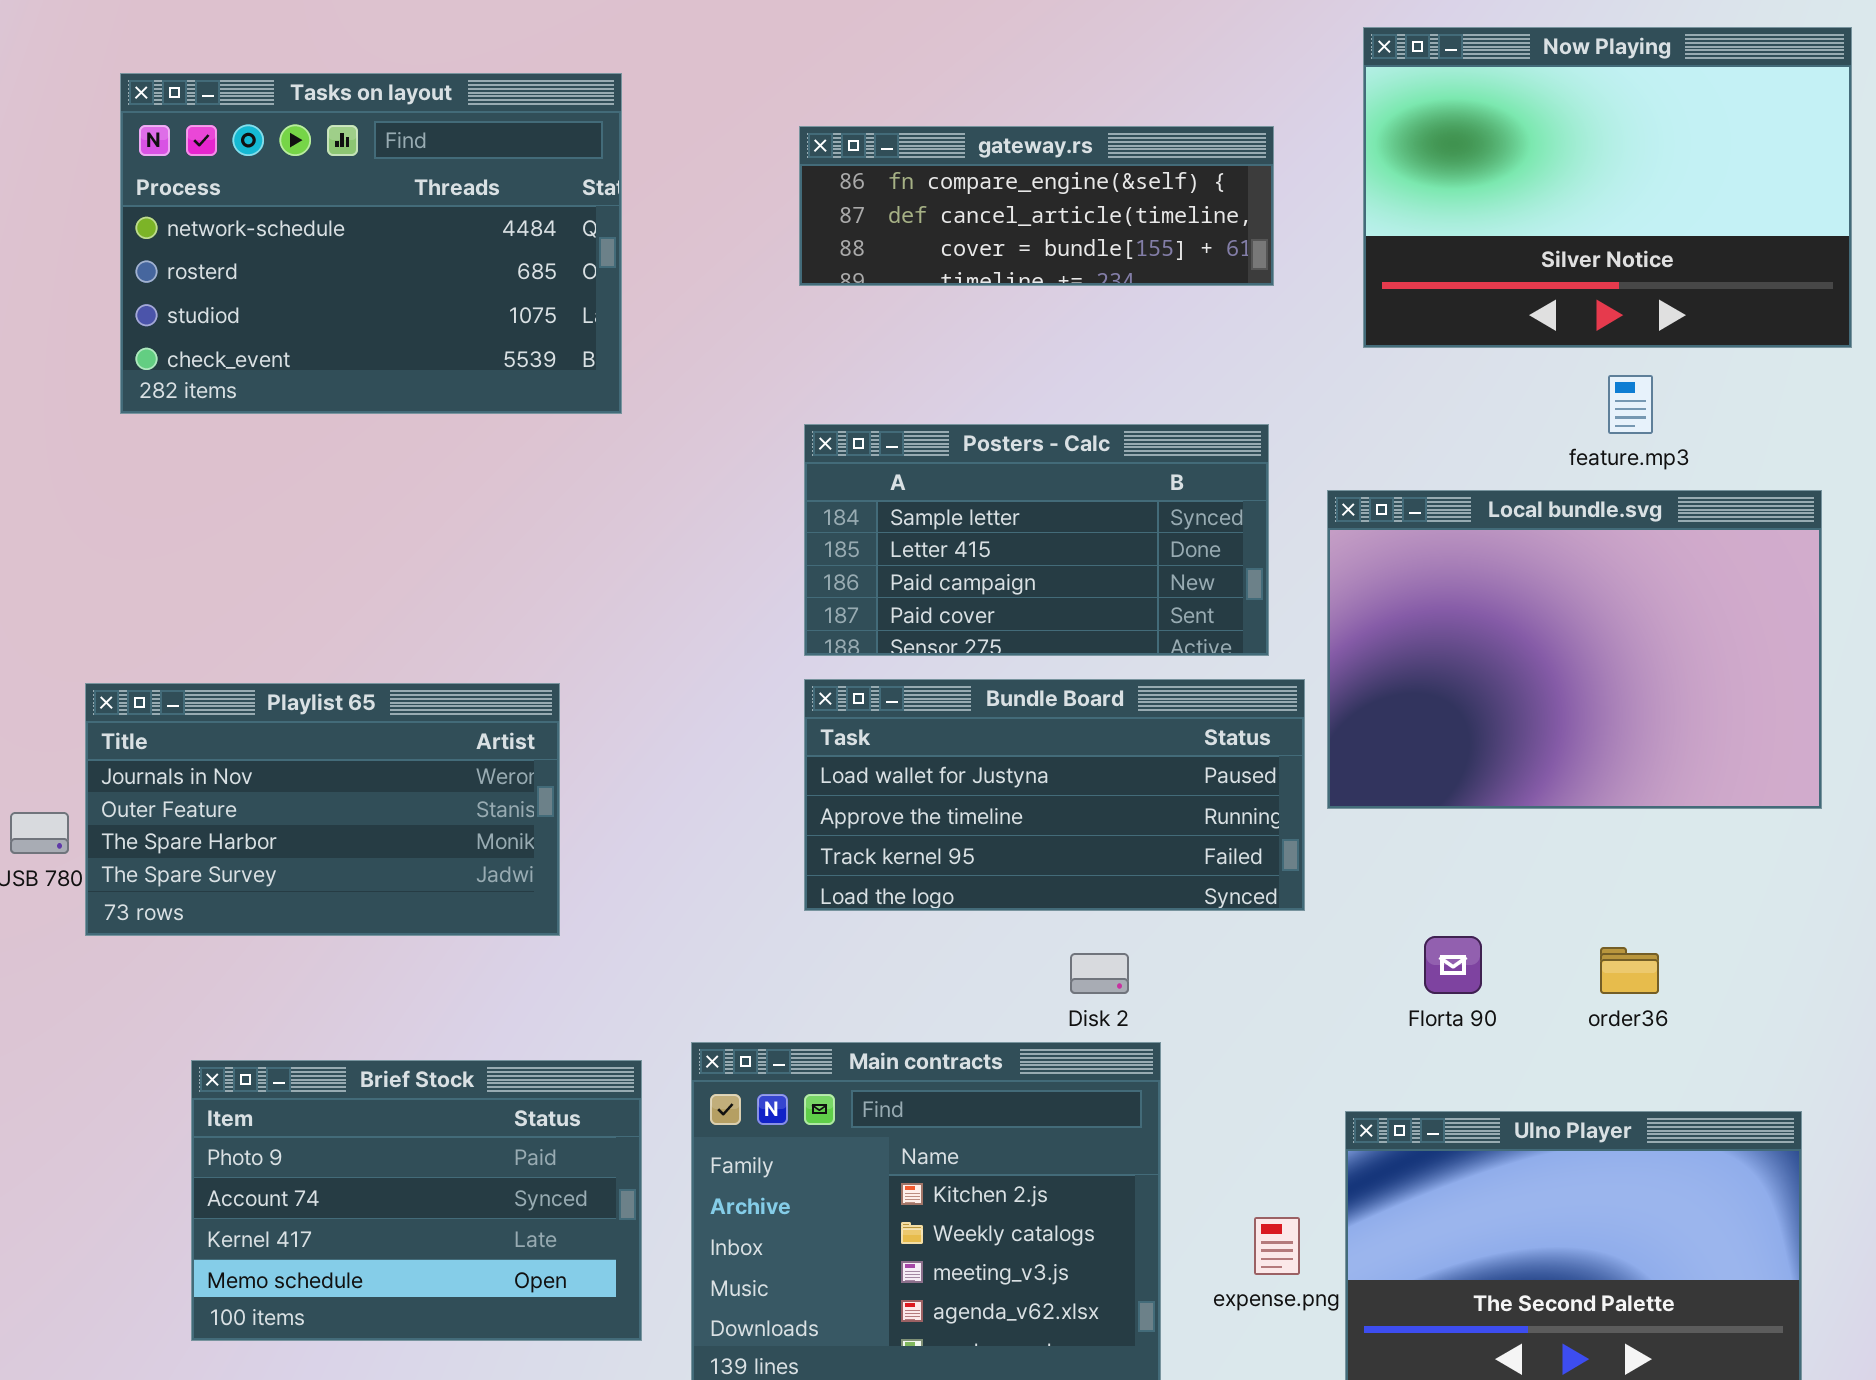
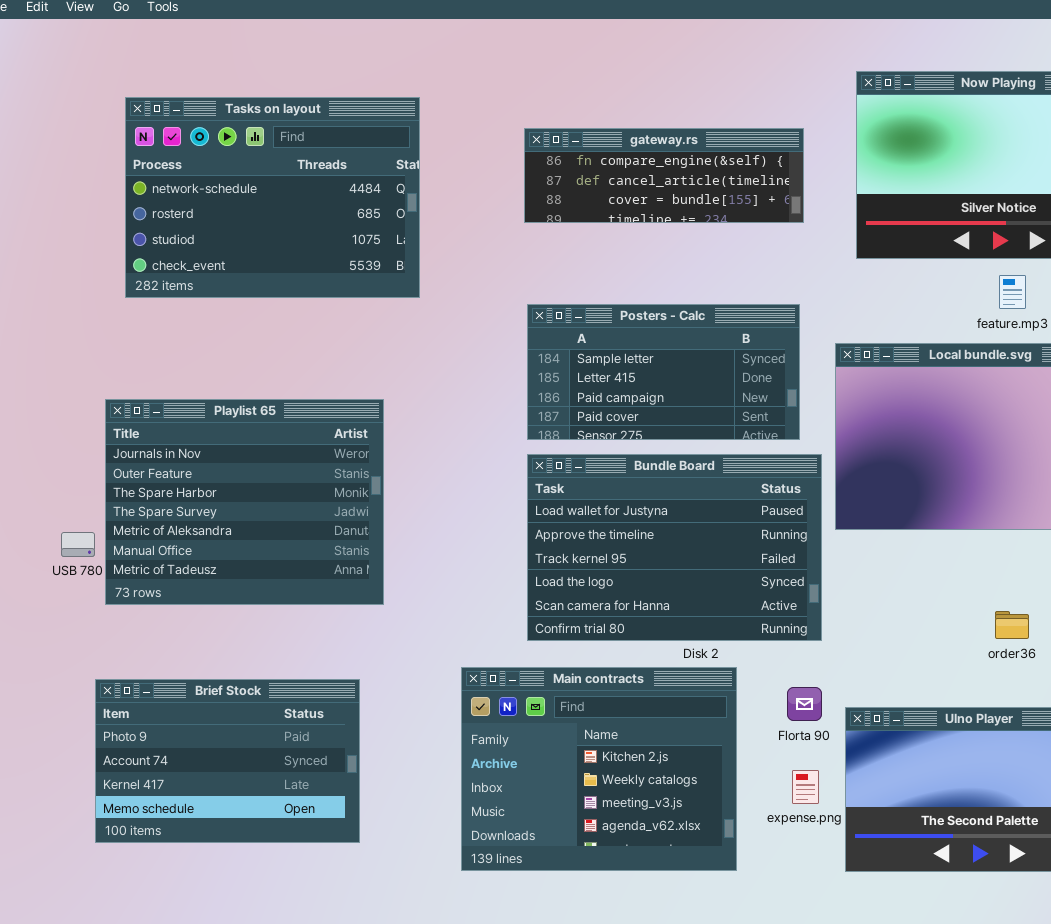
Bundle Board: [804,679,1305,911] -> [527,454,822,641], resized
Playlist 65: [85,683,560,936] -> [105,399,384,605], resized
Florta 90: [1424,936,1482,994] -> [787,687,822,721], moved
Brief Stock: [191,1060,642,1341] -> [95,679,360,843], moved

